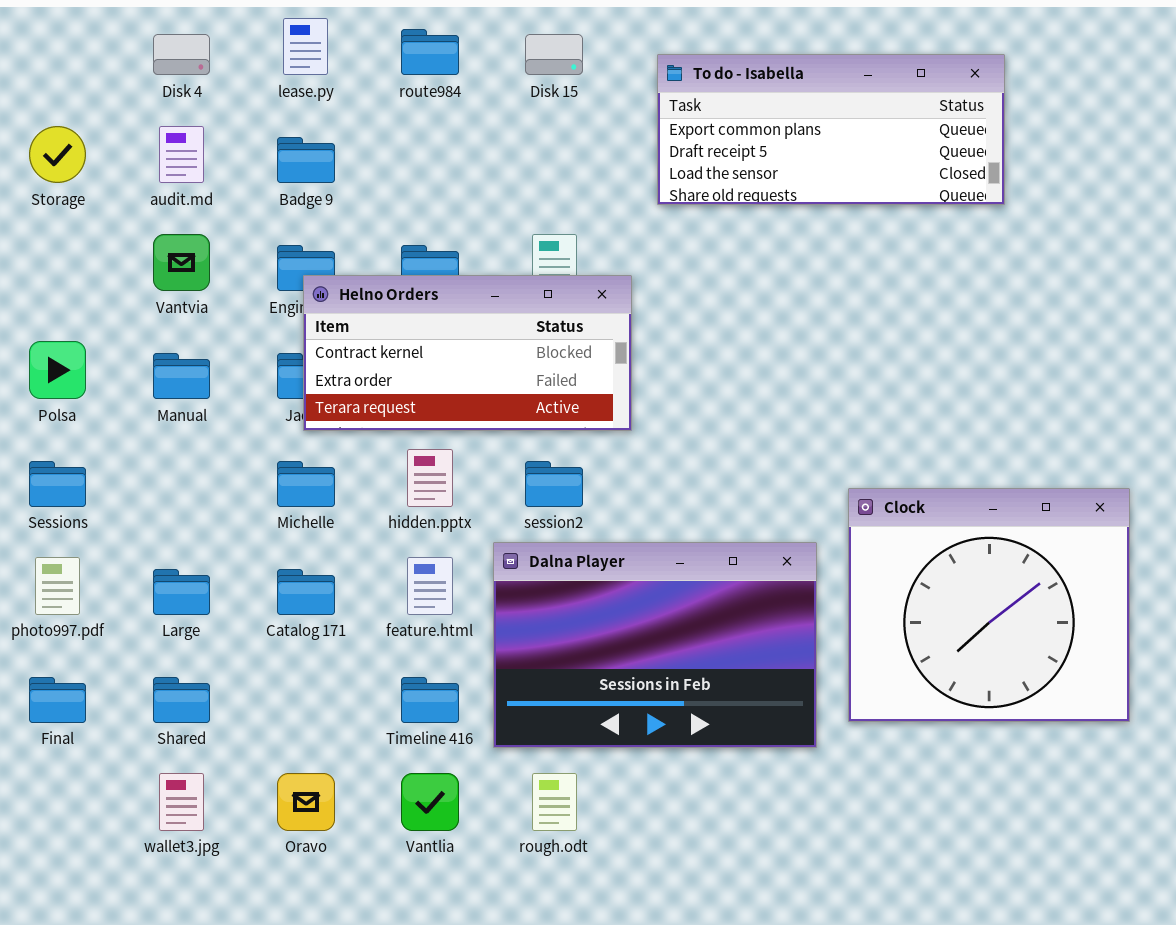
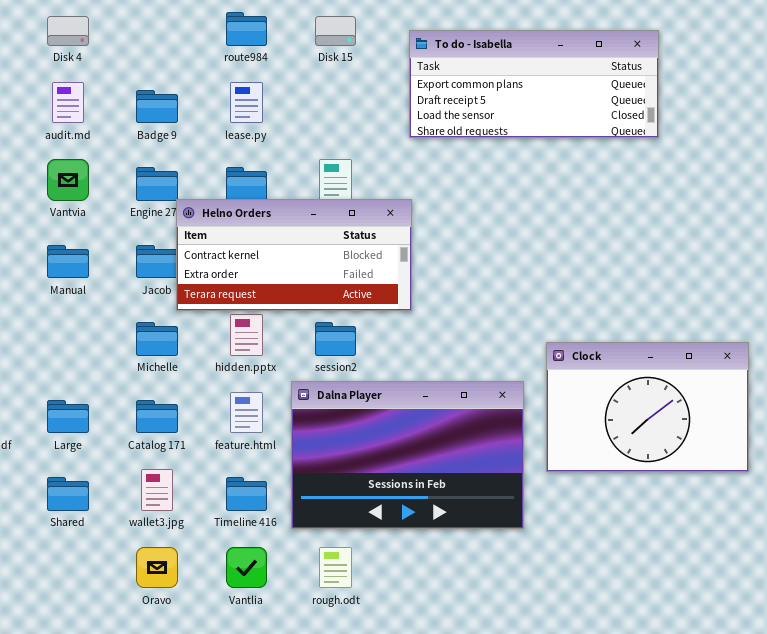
lease.py: [283,18,328,75] -> [230,82,263,123], moved
Helno Orders: [303,275,632,431] -> [176,199,412,311], moved
Clock: [848,488,1130,722] -> [546,342,749,472], resized
wallet3.jpg: [159,773,204,831] -> [141,469,173,511], moved

